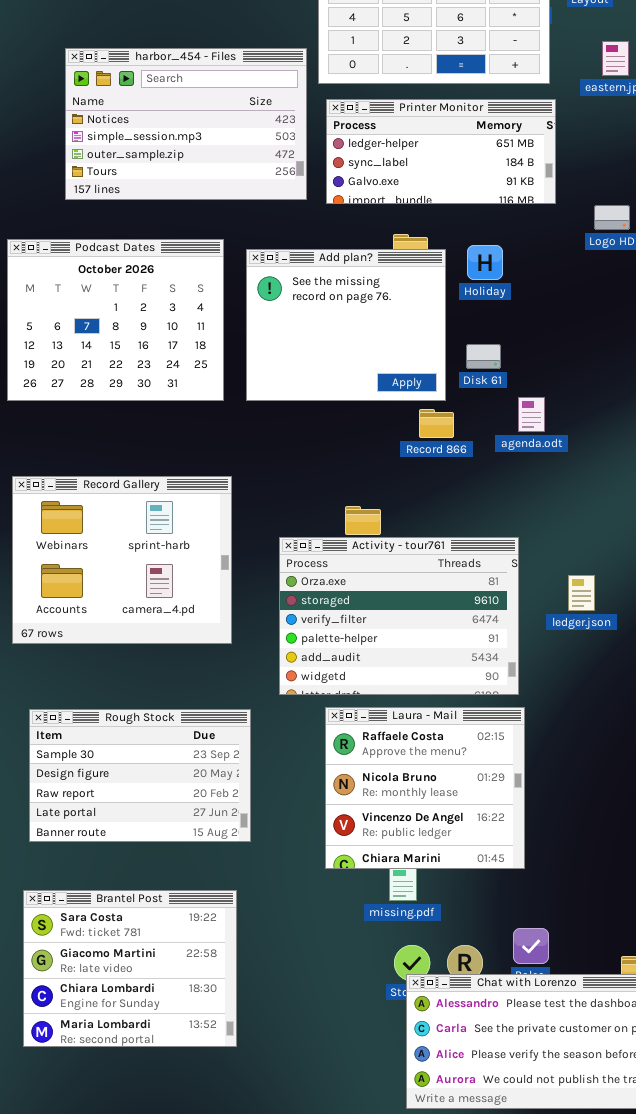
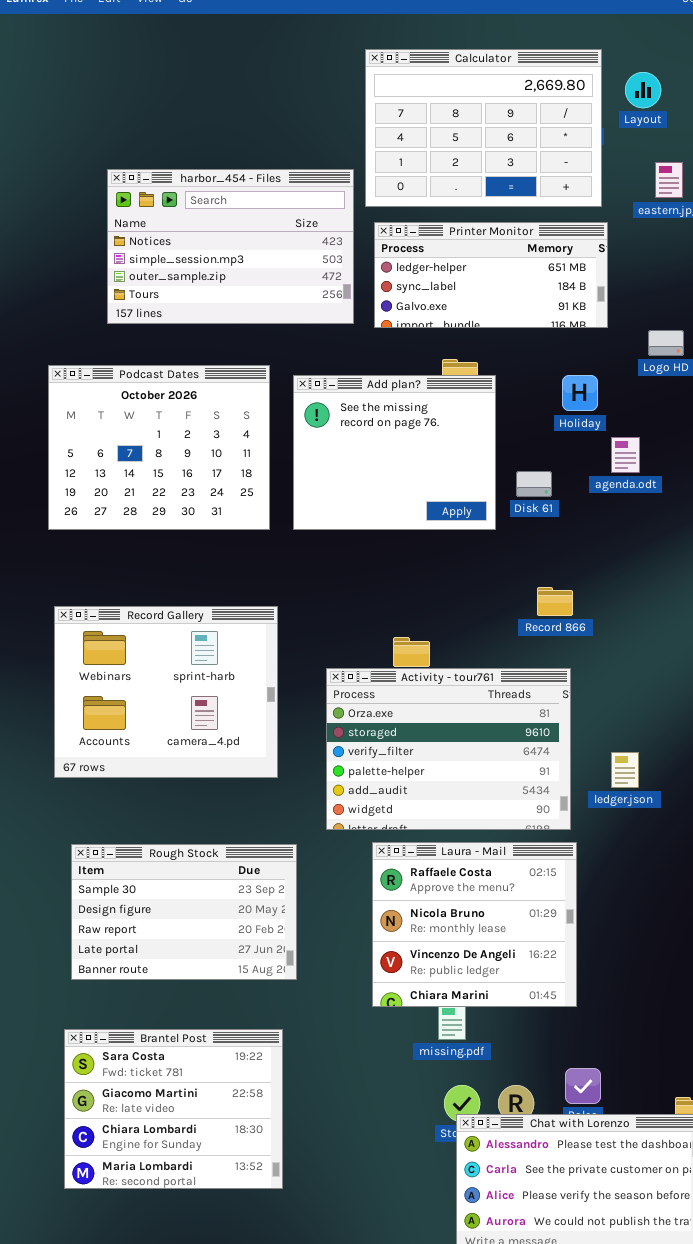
Holiday: [467,245,503,280] -> [562,375,598,411], moved
agenda.odt: [518,397,545,432] -> [611,437,640,473], moved
Record 866: [419,409,454,438] -> [537,587,573,616], moved
ledger.json: [568,575,595,611] -> [611,752,639,788], moved

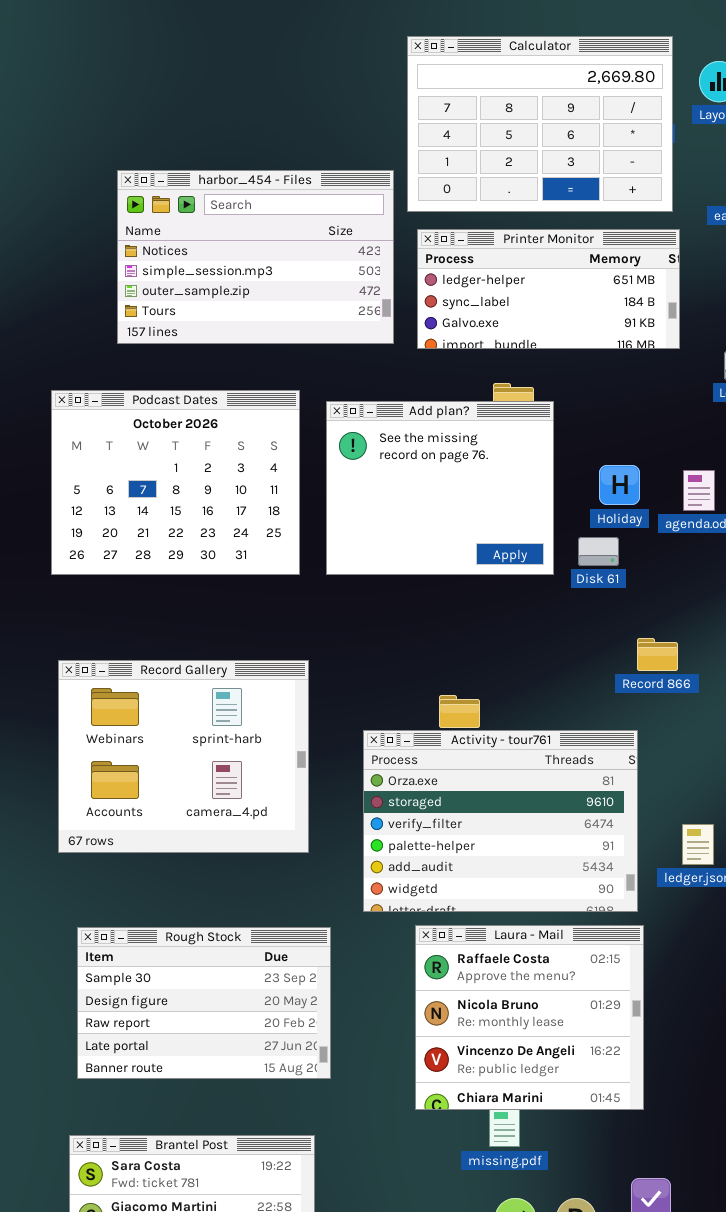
Holiday: [562,375,598,411] -> [599,465,640,505], moved
Disk 61: [516,471,552,497] -> [578,537,619,566], moved
Record 866: [537,587,573,616] -> [637,638,678,671], moved

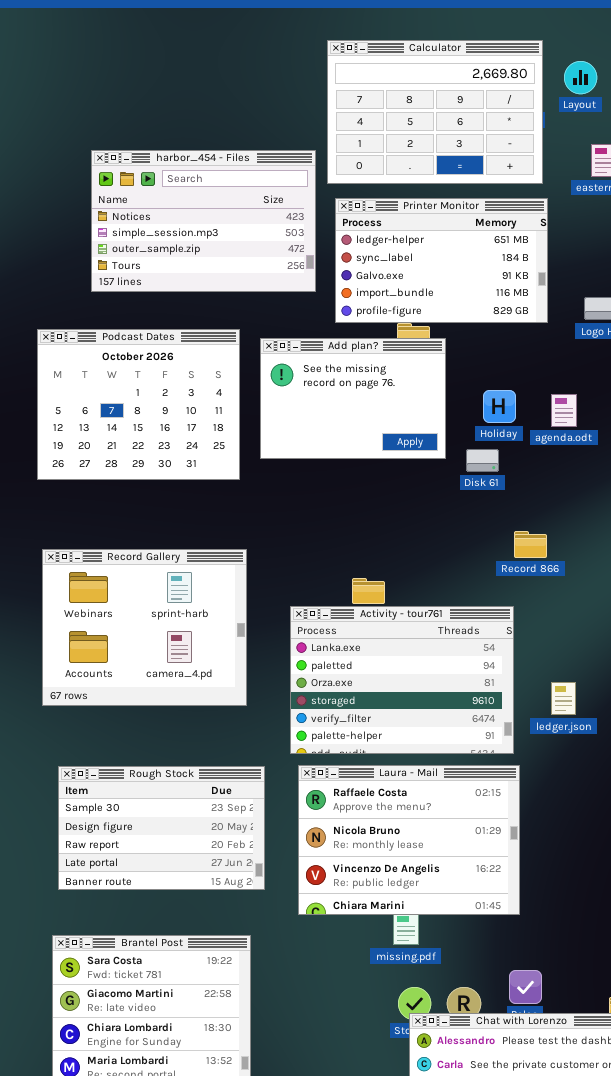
Printer Monitor: [417,229,680,349] -> [335,198,548,323], resized
Add plan?: [326,401,554,575] -> [260,338,446,459], resized
Activity - tour761: [363,730,638,912] -> [290,606,514,754], scrolled up 2 rows
Laura - Mail: [415,925,644,1110] -> [298,765,520,915], resized

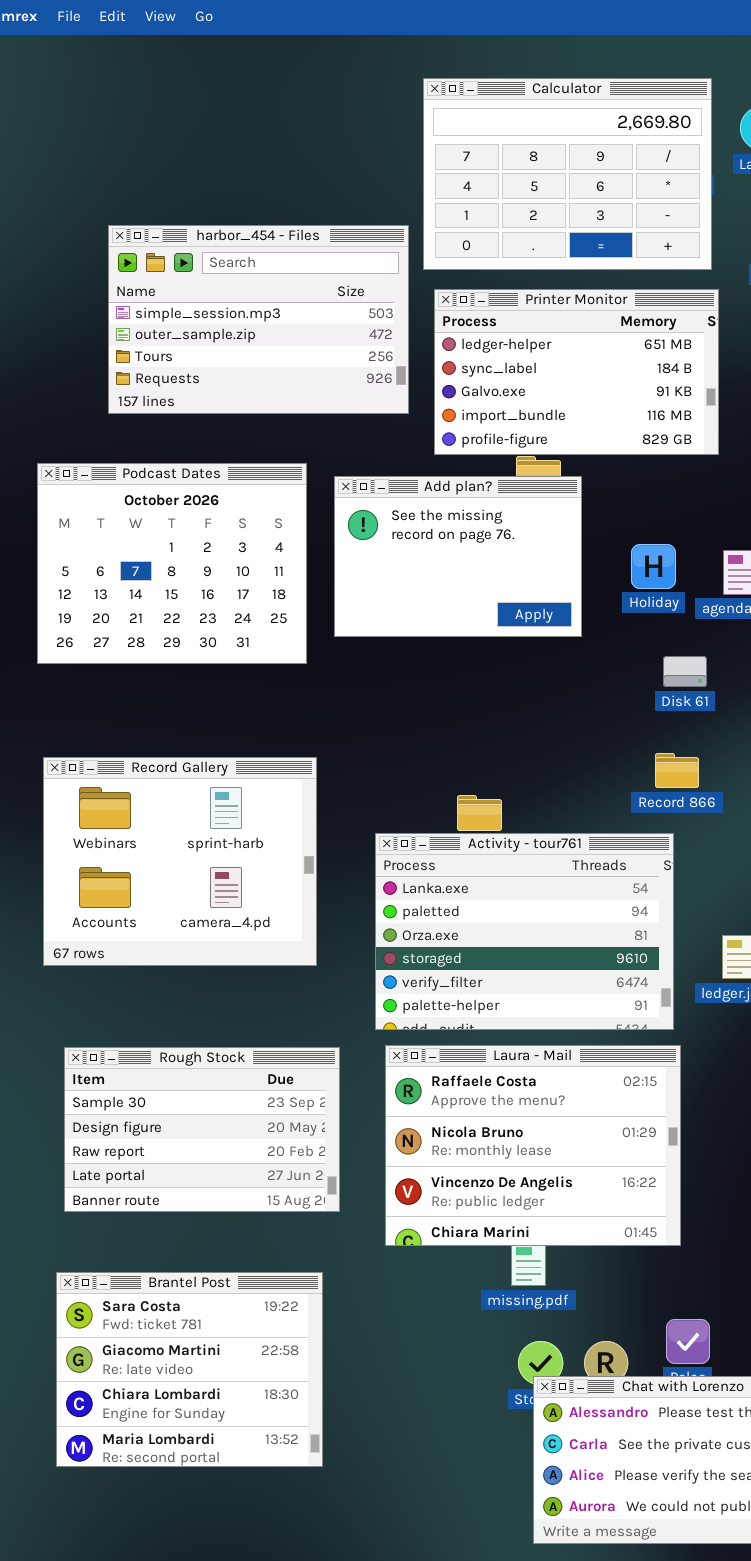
harbor_454 - Files: [91,150,316,292] -> [108,225,409,414], scrolled down 1 row
Disk 61: [466,449,499,472] -> [663,656,707,687], moved
Record 866: [514,531,547,558] -> [655,753,699,788], moved

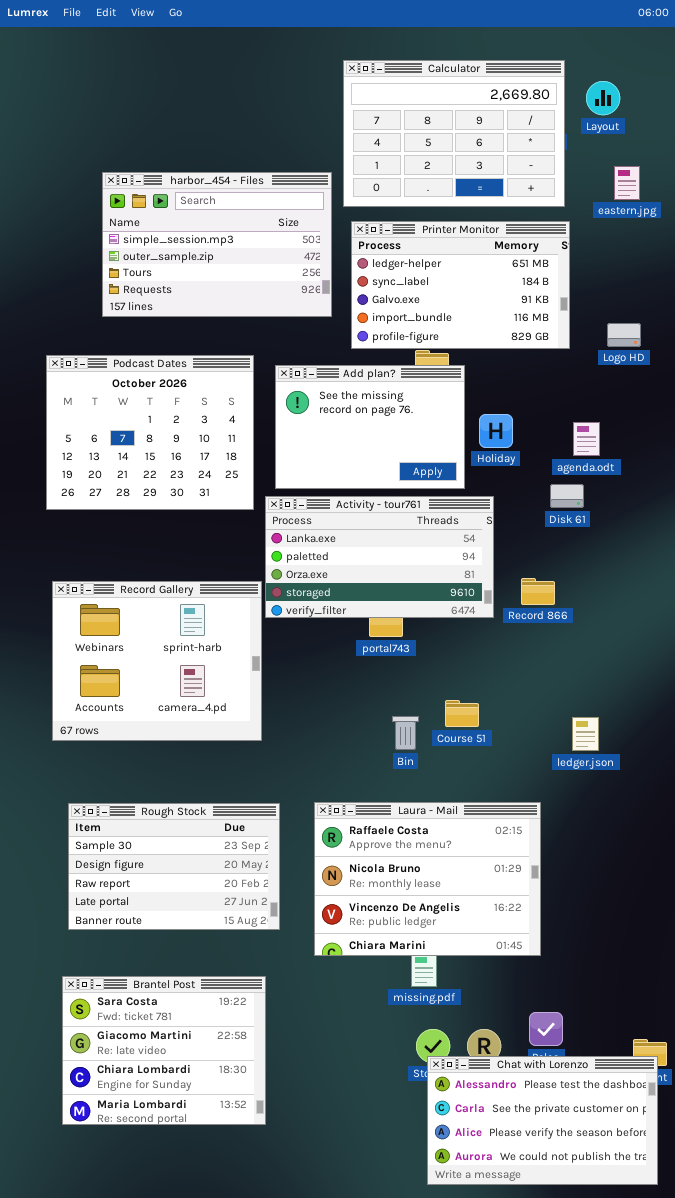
Holiday: [631,544,676,589] -> [479,414,513,448], moved
Disk 61: [663,656,707,687] -> [550,484,584,508], moved
Activity - tour761: [375,833,674,1030] -> [265,496,494,618], moved, resized

